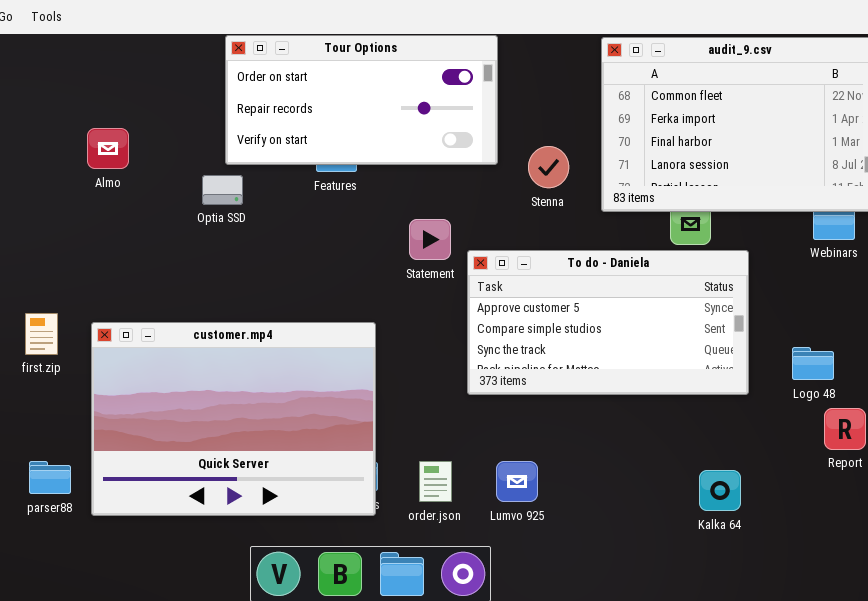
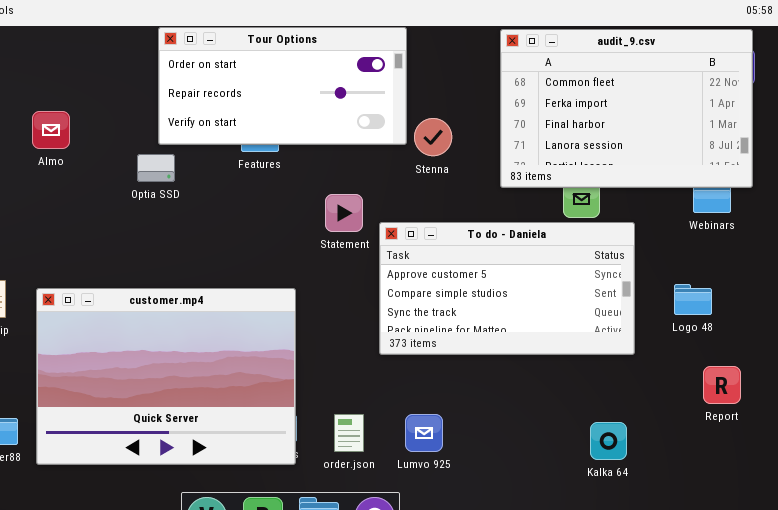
Stenna: [528,146,569,188] -> [414,118,452,156], moved
Logo 48: [792,347,834,380] -> [674,284,712,315], moved

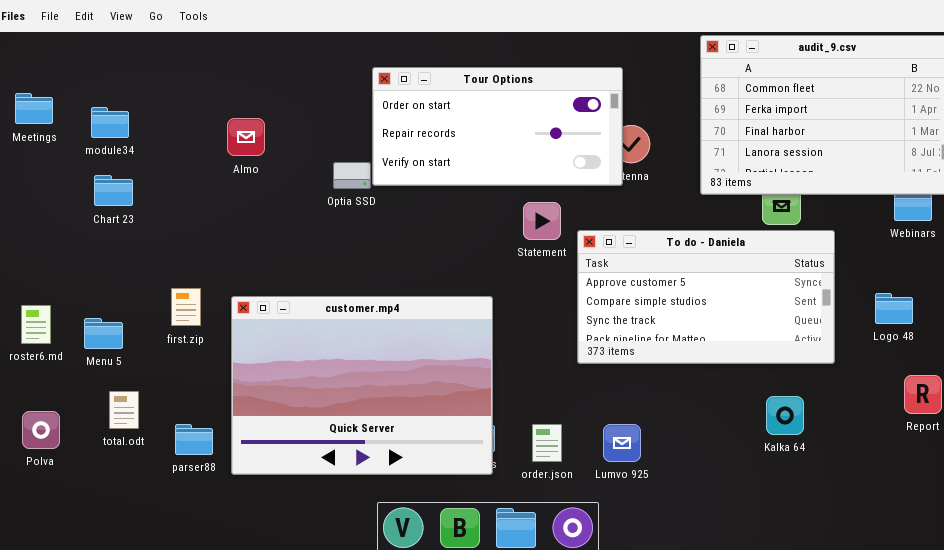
Tour Options: [158,27,407,145] -> [372,67,623,186], moved
Kalka 64: [590,422,627,460] -> [766,396,804,435], moved

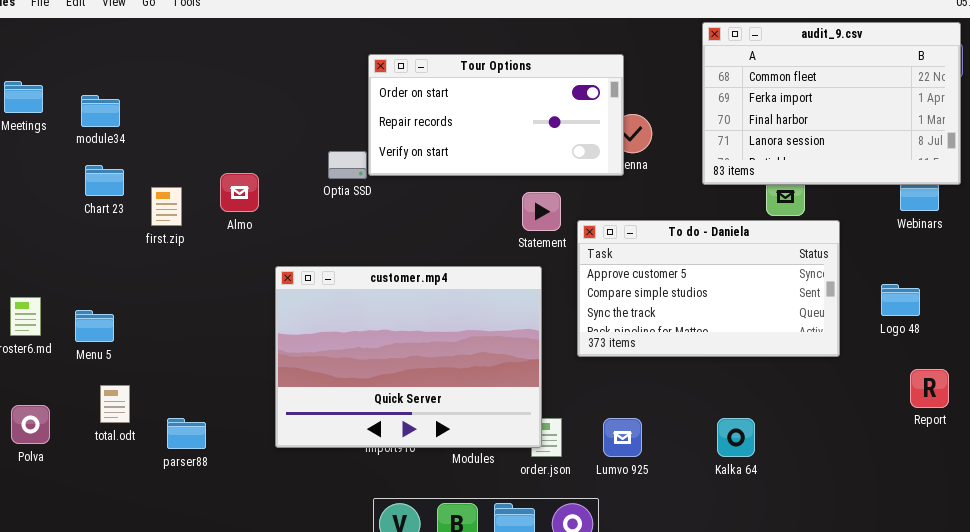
Almo: [227,118,265,156] -> [220,173,259,212], moved
first.zip: [171,288,201,326] -> [151,187,182,226], moved
customer.mp4: [231,296,493,475] -> [275,266,542,448], moved
Kalka 64: [766,396,804,435] -> [717,418,755,457], moved

